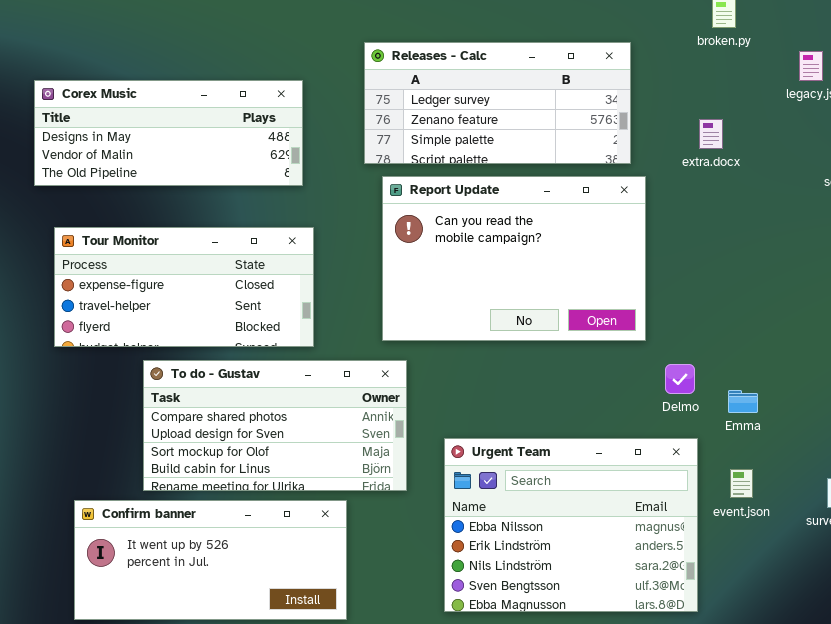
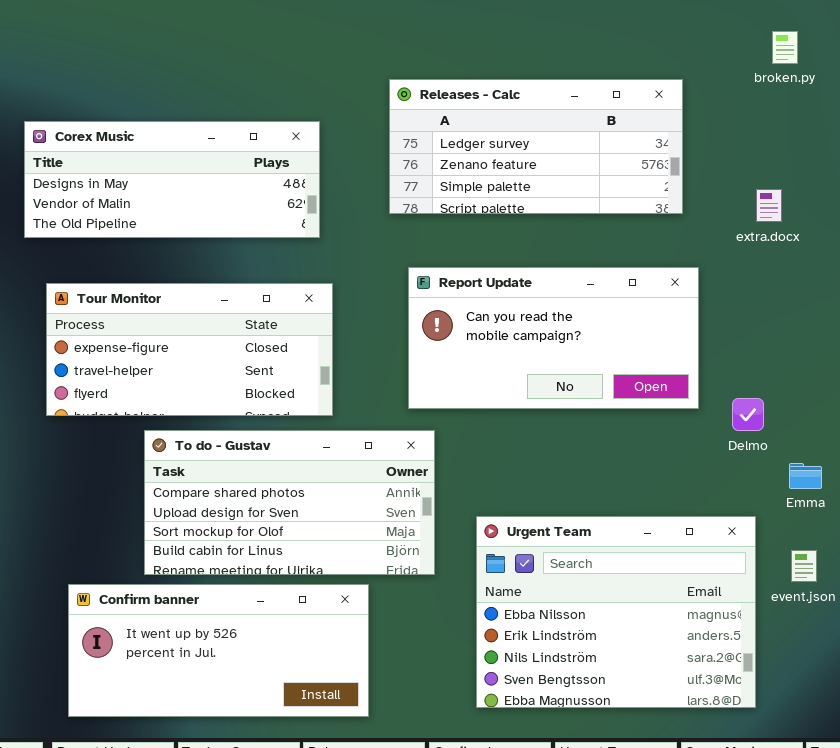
extra.docx: [699,119,723,149] -> [756,189,782,222], moved
Report Update: [382,176,646,341] -> [408,267,699,409], resized
Delmo: [665,364,695,394] -> [732,398,764,431], moved

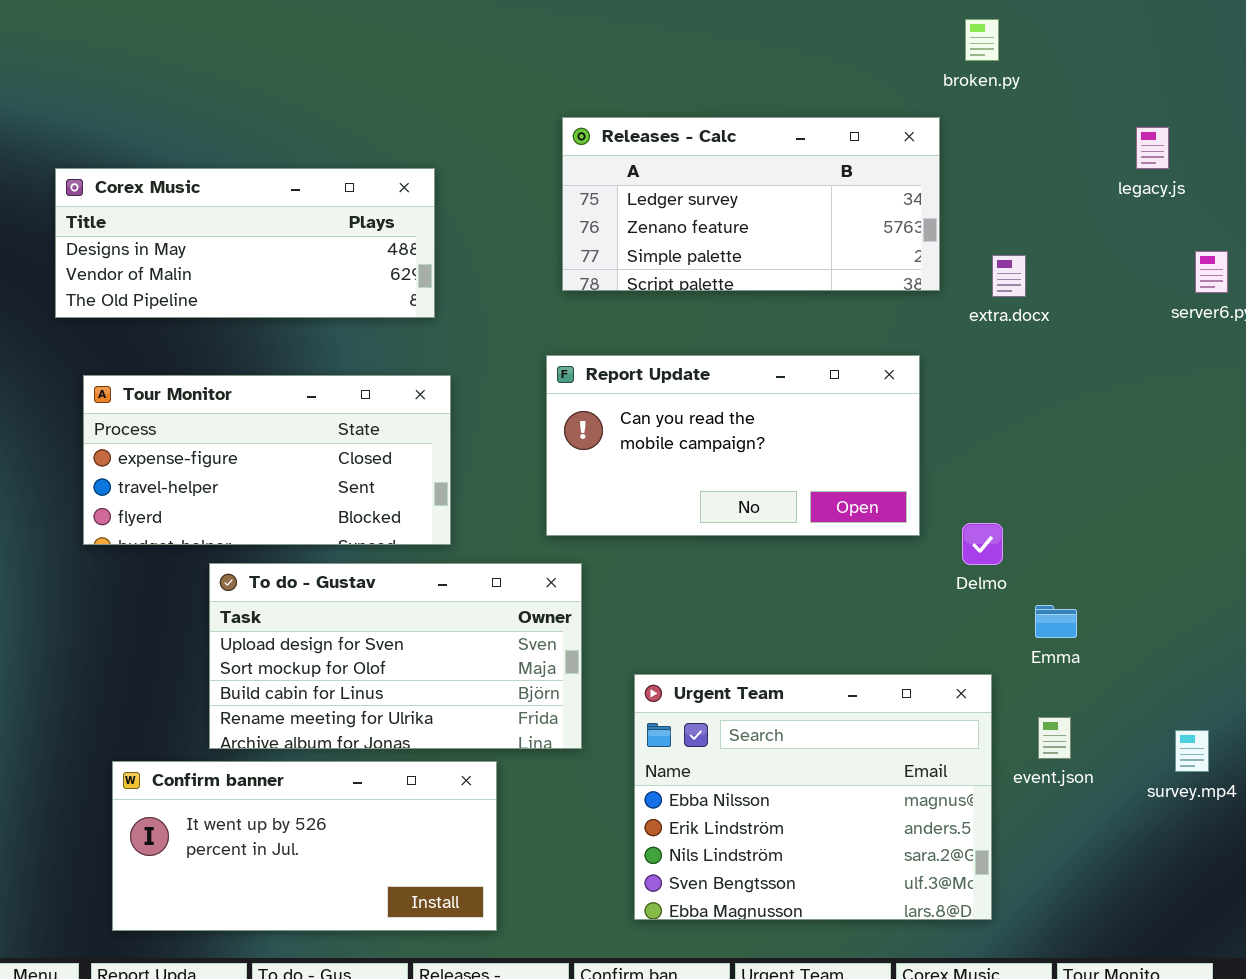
broken.py: [772,31,798,64] -> [965,19,999,61], moved
Releases - Calc: [389,79,683,214] -> [562,117,940,291], moved
To do - Gustav: [144,430,435,575] -> [209,563,582,749], scrolled down 1 row

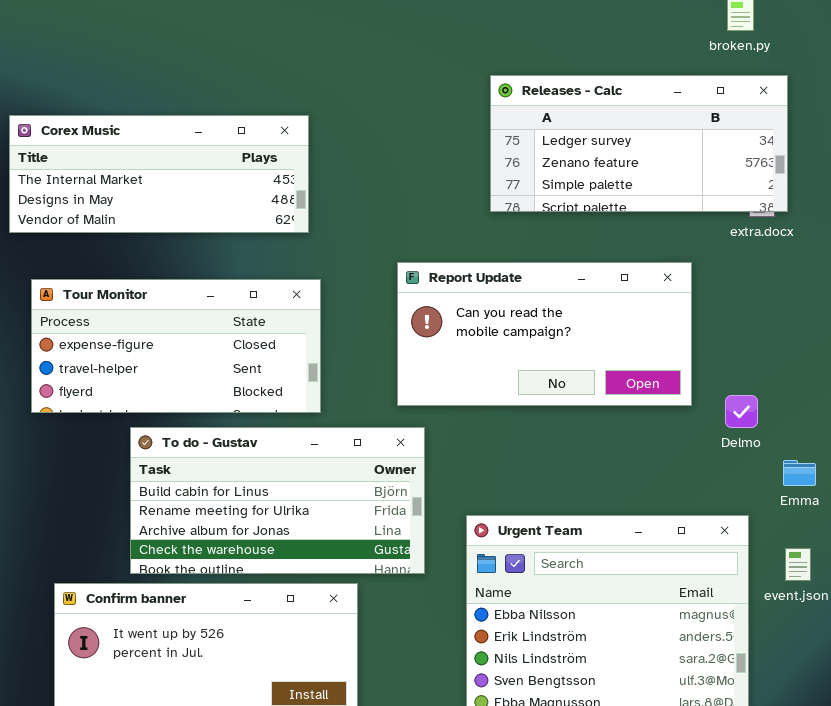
Releases - Calc: [562,117,940,291] -> [490,75,788,212], moved
Corex Music: [55,168,435,318] -> [9,115,309,233], scrolled up 1 row
To do - Gustav: [209,563,582,749] -> [130,427,425,574], scrolled down 2 rows

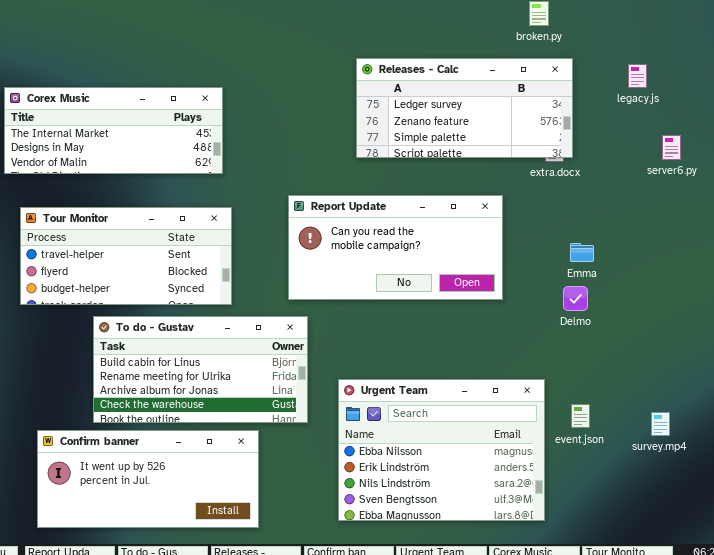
Tour Monitor: [31,279,321,413] -> [20,207,232,305], scrolled down 1 row
Delmo: [725,395,758,428] -> [563,286,588,311], moved
Emma: [783,460,816,486] -> [570,243,594,262], moved

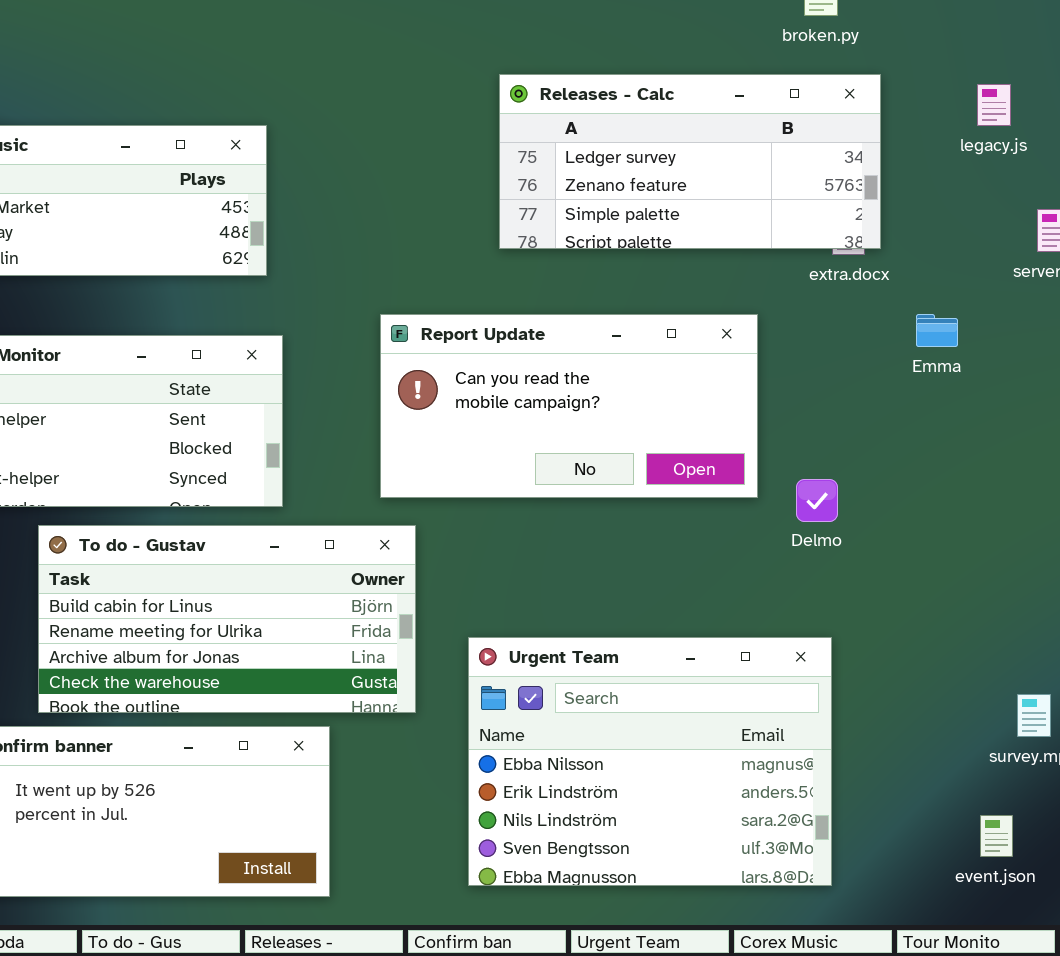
Emma: [570,243,594,262] -> [916,314,958,347], moved
Delmo: [563,286,588,311] -> [796,479,838,522], moved
event.json: [571,404,590,428] -> [980,815,1013,857], moved

